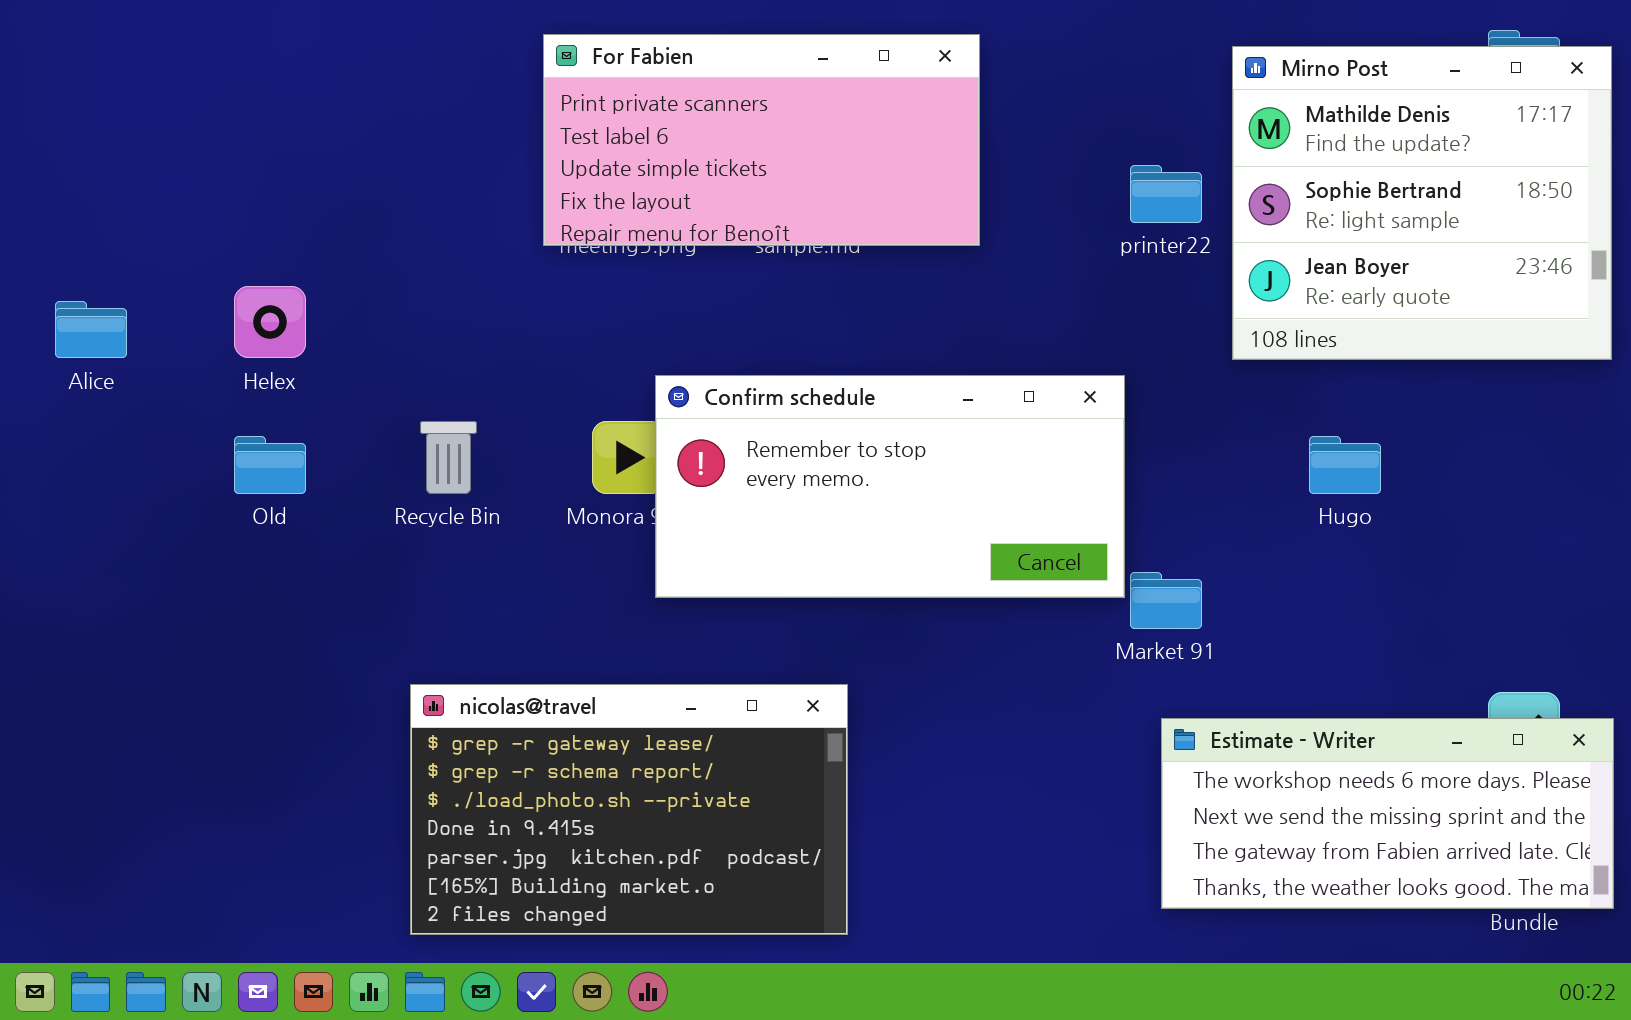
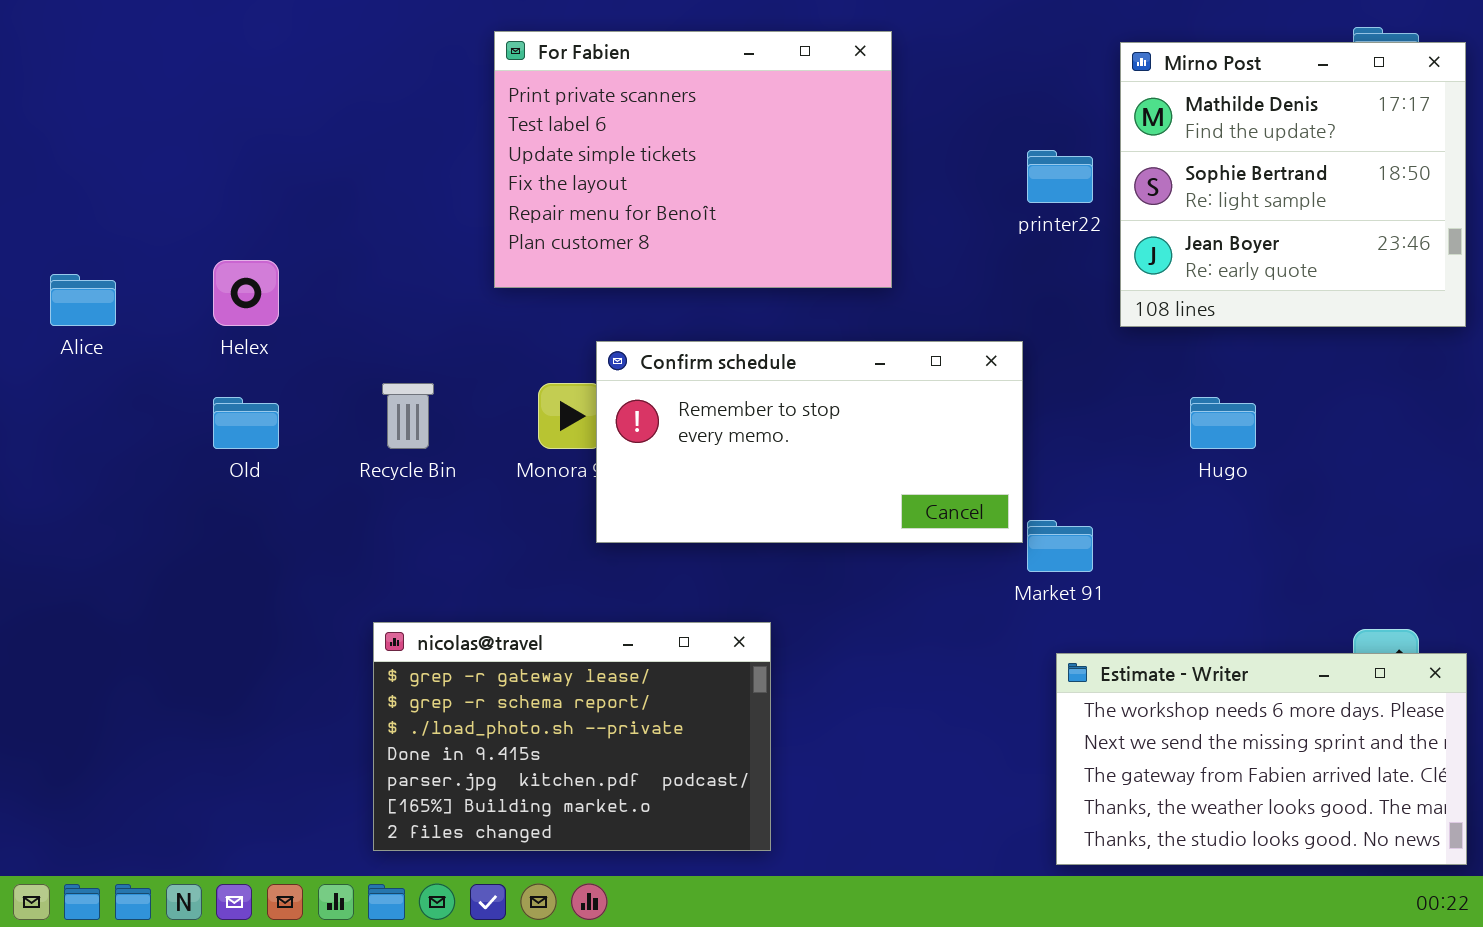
For Fabien: [543,34,980,246] -> [494,31,892,288], resized
Estimate - Writer: [1161,718,1614,909] -> [1056,653,1467,865], resized

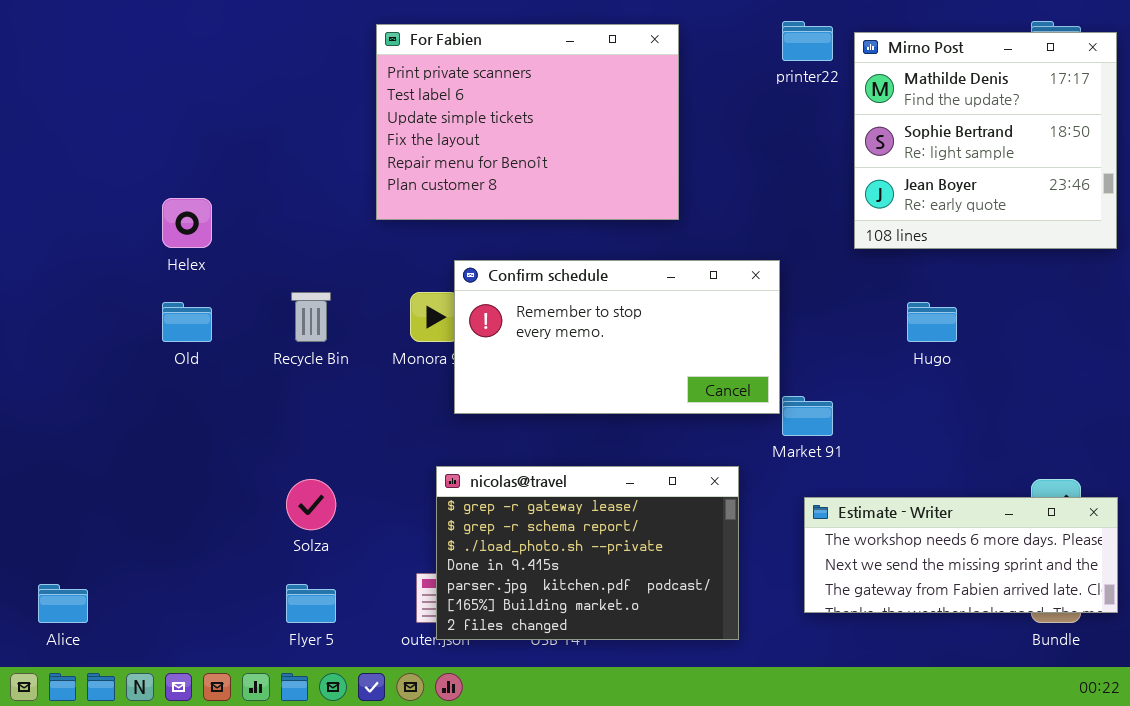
printer22: [1027,150,1093,203] -> [782,21,833,61], moved
Alice: [50,274,116,326] -> [38,584,88,623], moved
nicolas@travel: [373,622,771,851] -> [436,466,739,640], moved
Estimate - Writer: [1056,653,1467,865] -> [804,497,1118,613], resized

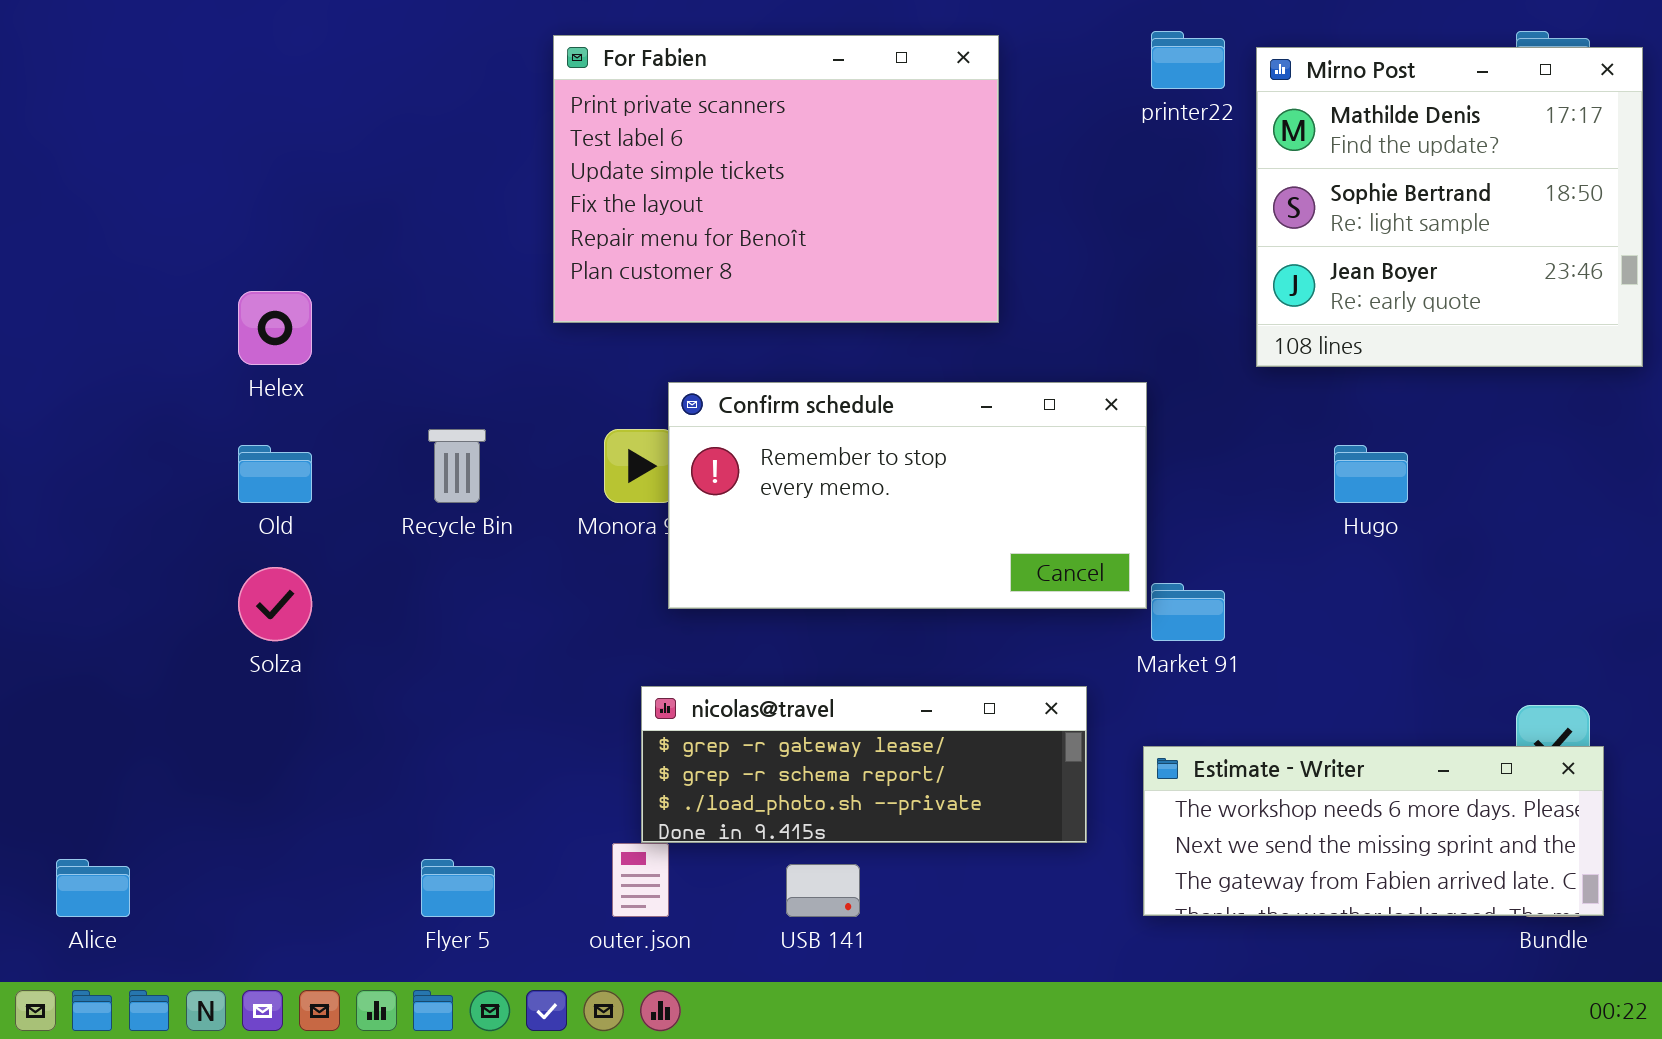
nicolas@travel: [436,466,739,640] -> [641,686,1087,843], resized
Solza: [286,479,336,530] -> [238,567,312,641], moved
Estimate - Writer: [804,497,1118,613] -> [1143,746,1604,916], moved

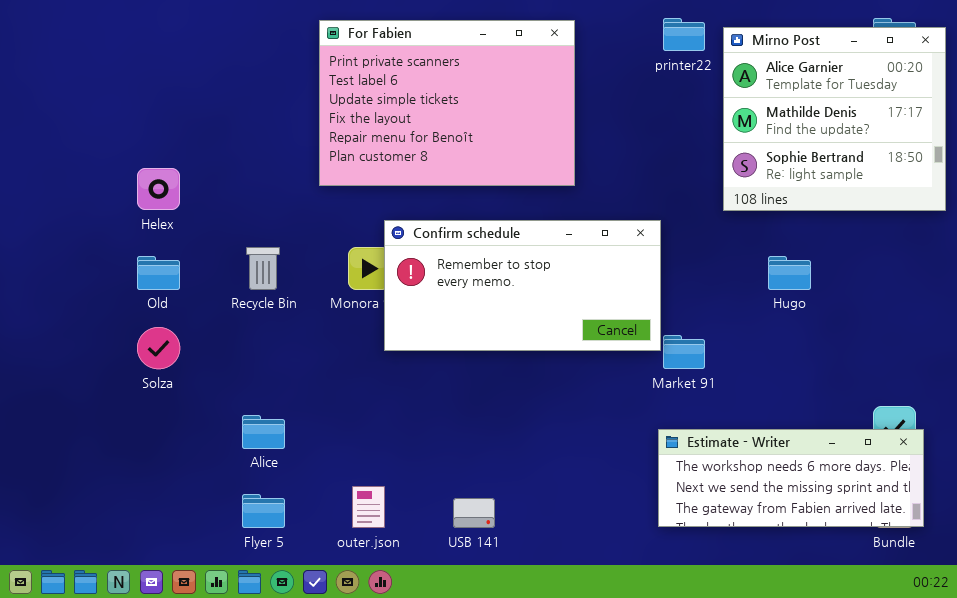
Mirno Post: [1256,47,1643,367] -> [723,27,946,211], scrolled up 1 row
nicolas@travel: [641,686,1087,843] -> none, closed
Alice: [56,859,130,917] -> [242,415,285,449], moved

